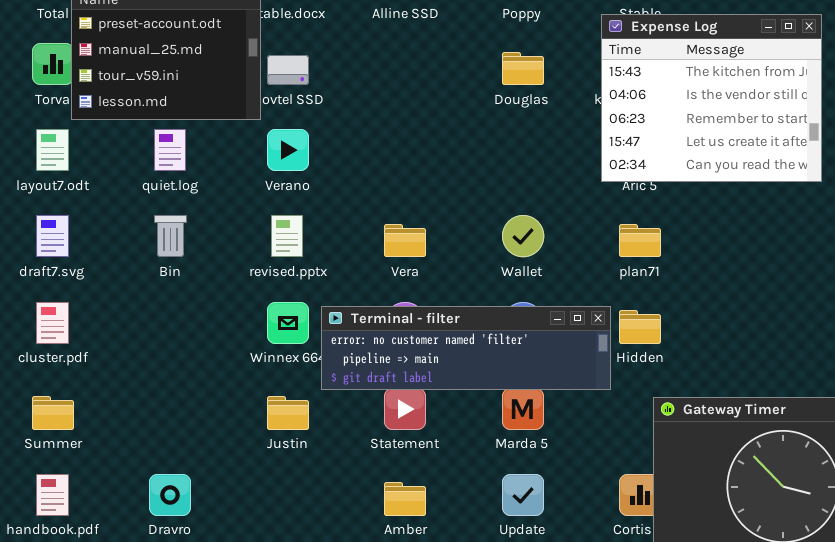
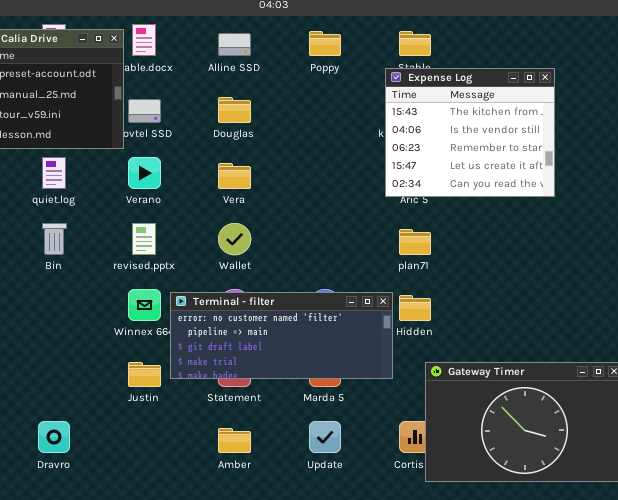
Douglas: [502,52,544,85] -> [218,97,251,123], moved
Wallet: [502,215,544,257] -> [218,223,251,255], moved
Vera: [384,224,426,257] -> [218,163,251,189], moved
Terminal - filter: [321,306,611,390] -> [170,292,393,379], resized

